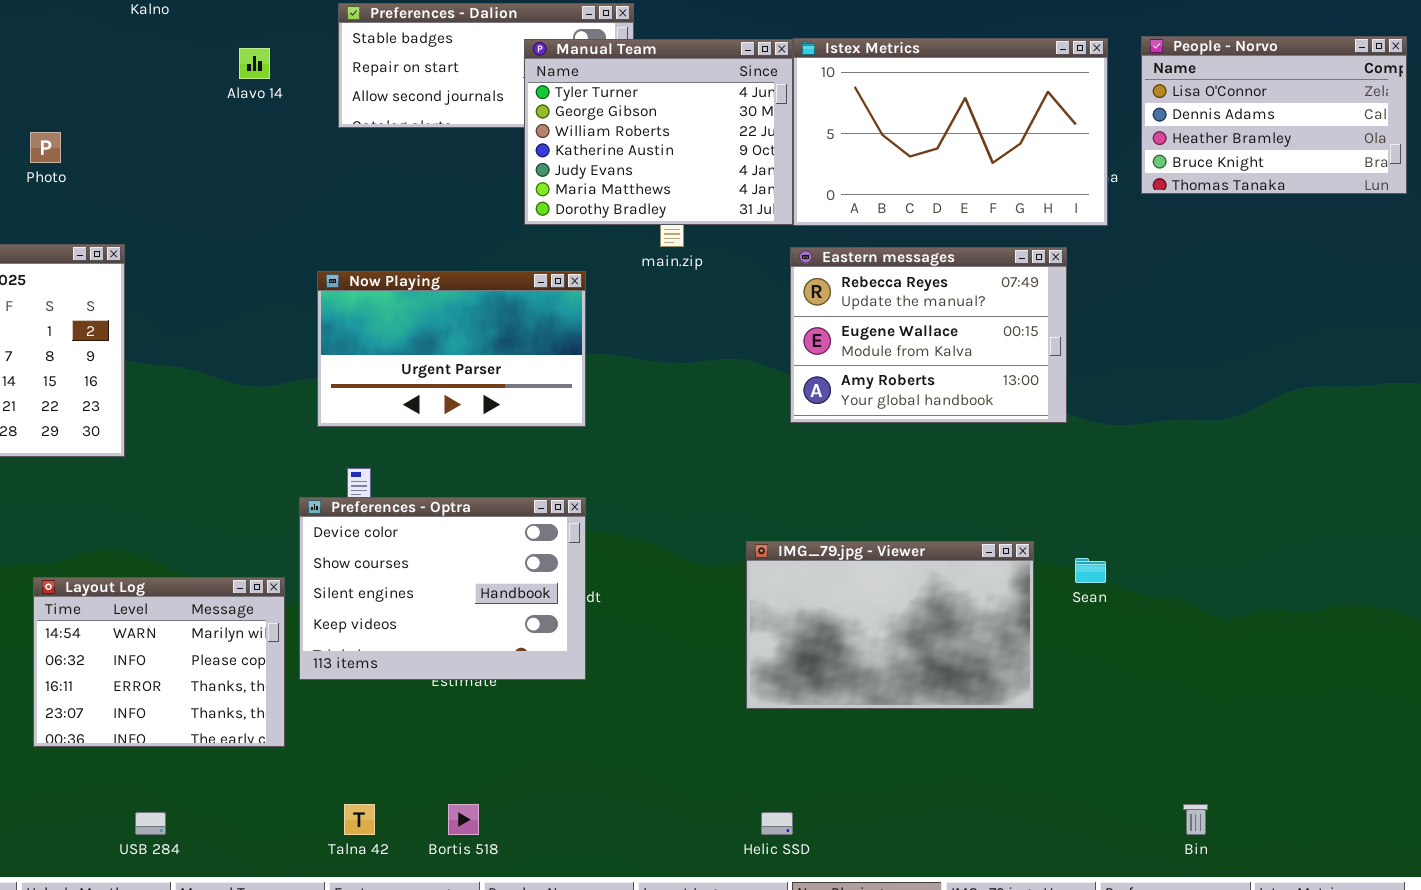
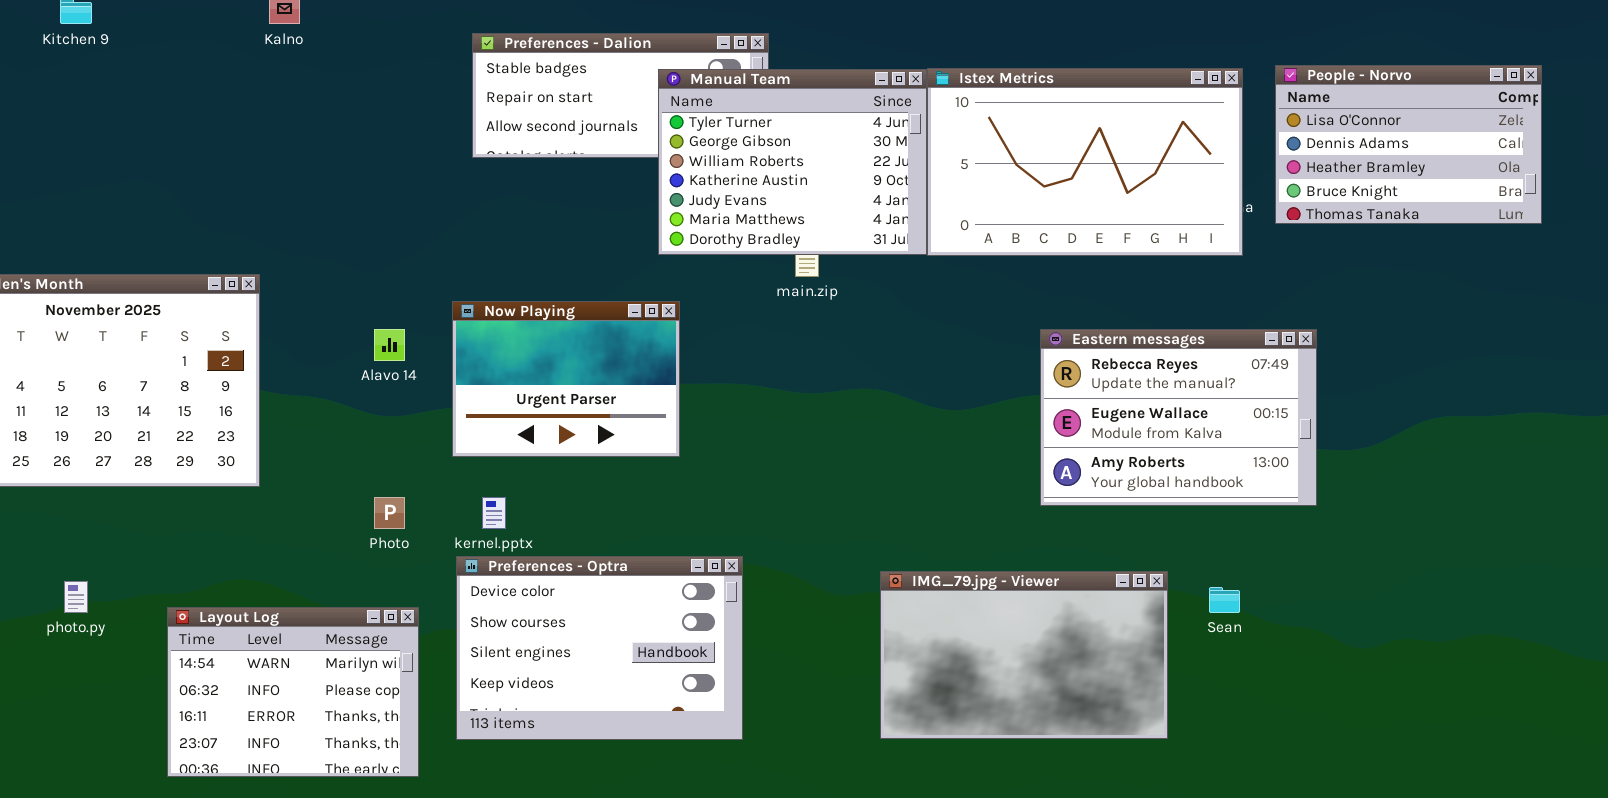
Alavo 14: [239,48,270,79] -> [374,329,405,361], moved
Photo: [30,132,61,163] -> [374,497,405,529], moved
Eastern messages: [790,247,1067,423] -> [1040,329,1317,506], moved
Now Playing: [317,271,586,427] -> [452,301,680,457], resized
Preferences - Optra: [299,497,586,680] -> [456,556,743,740], moved

